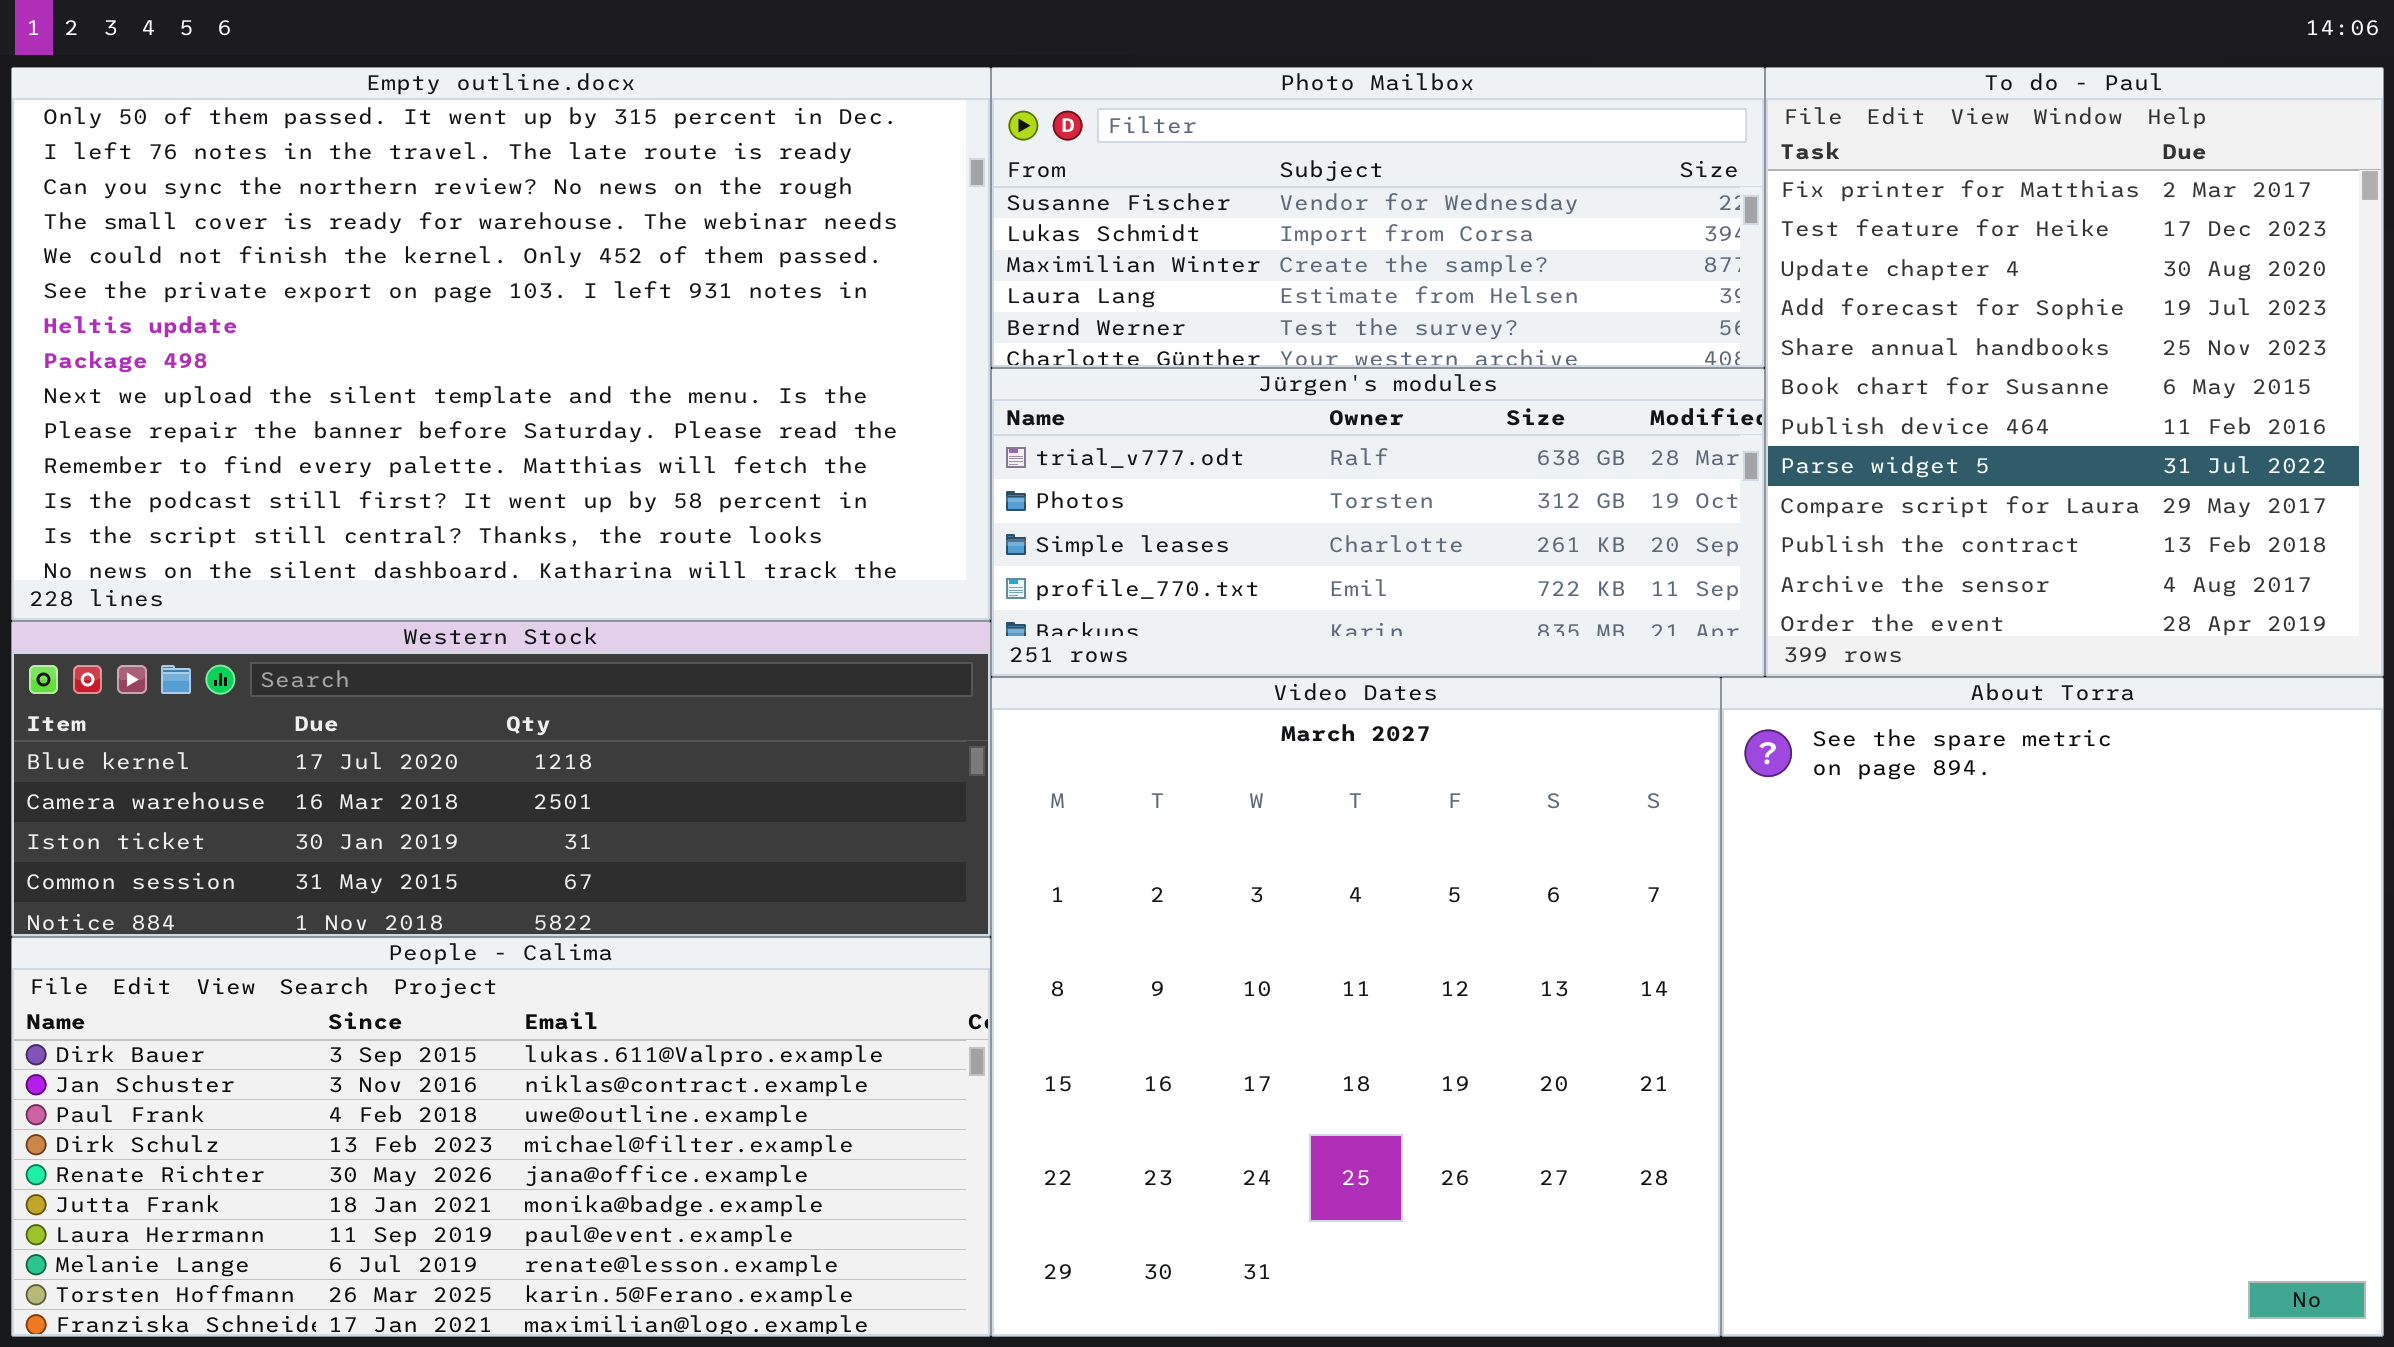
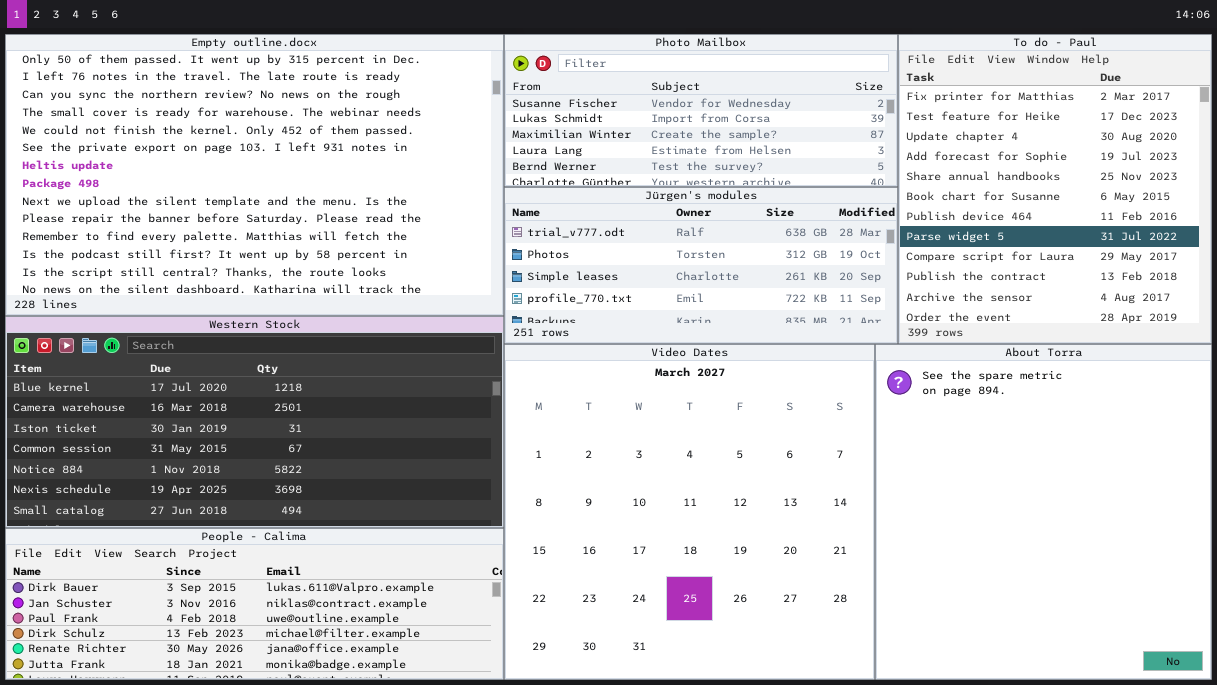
Western Stock: [11,621,991,937] -> [5,316,504,528], resized
People - Calima: [11,937,991,1337] -> [5,528,504,680], resized

